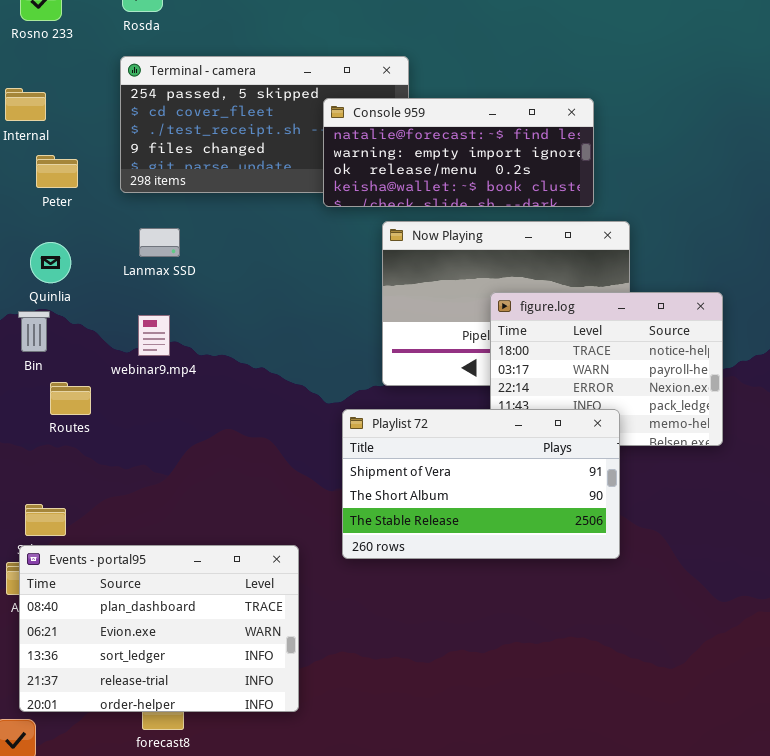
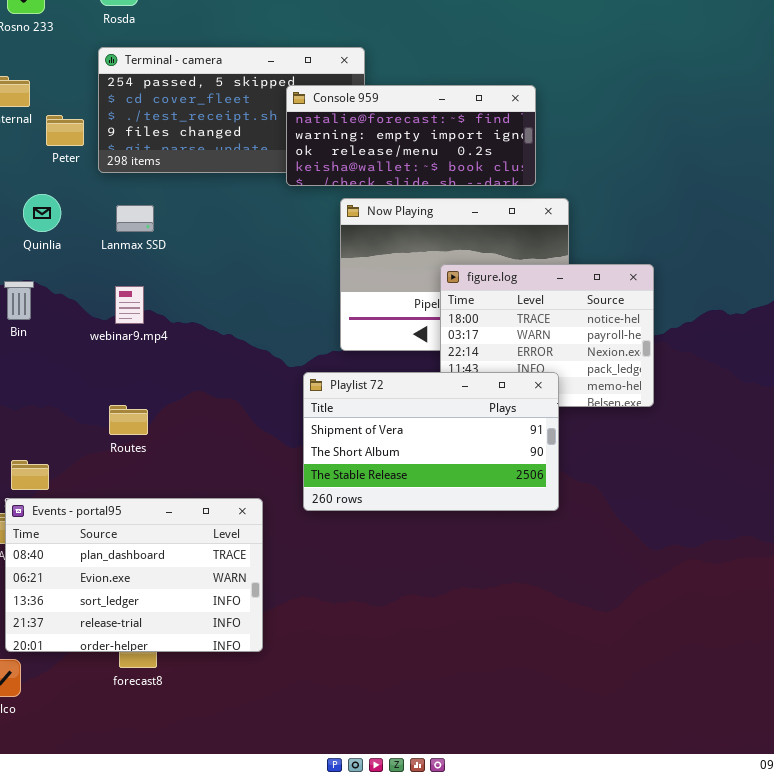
Peter: [36,155,78,188] -> [46,115,84,146], moved
Quinlia: [30,242,71,283] -> [23,194,61,232], moved
Routes: [50,382,91,415] -> [109,405,148,435], moved

